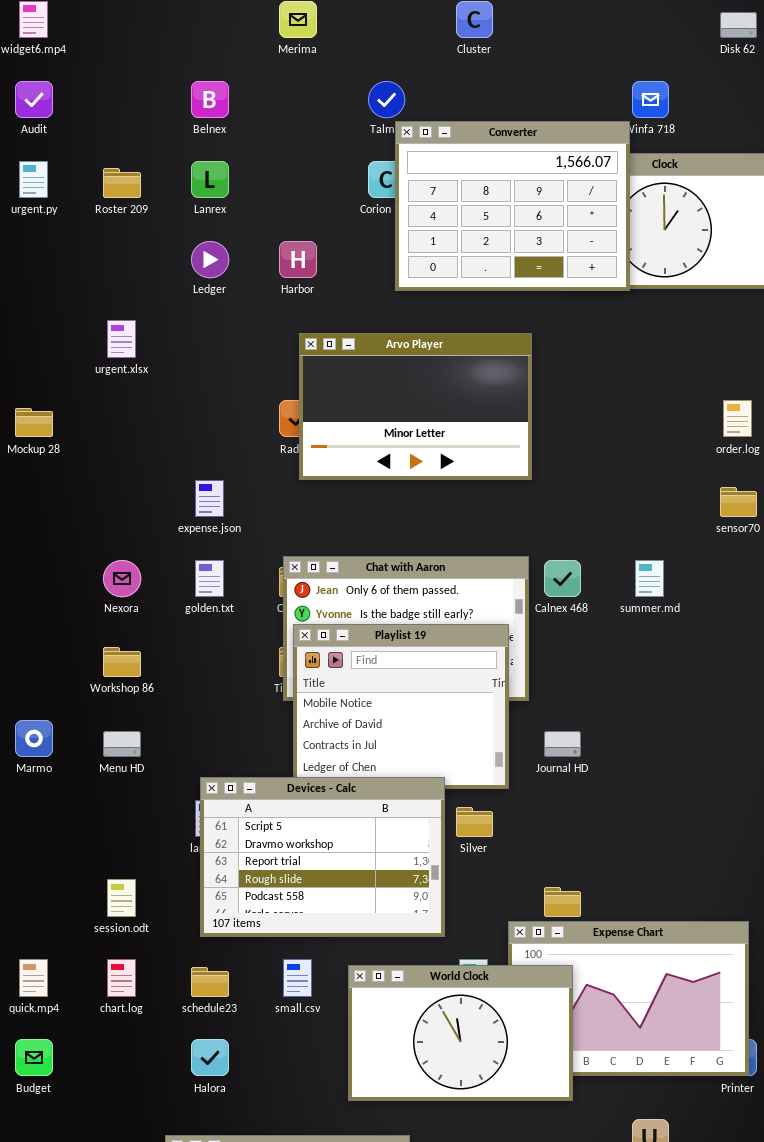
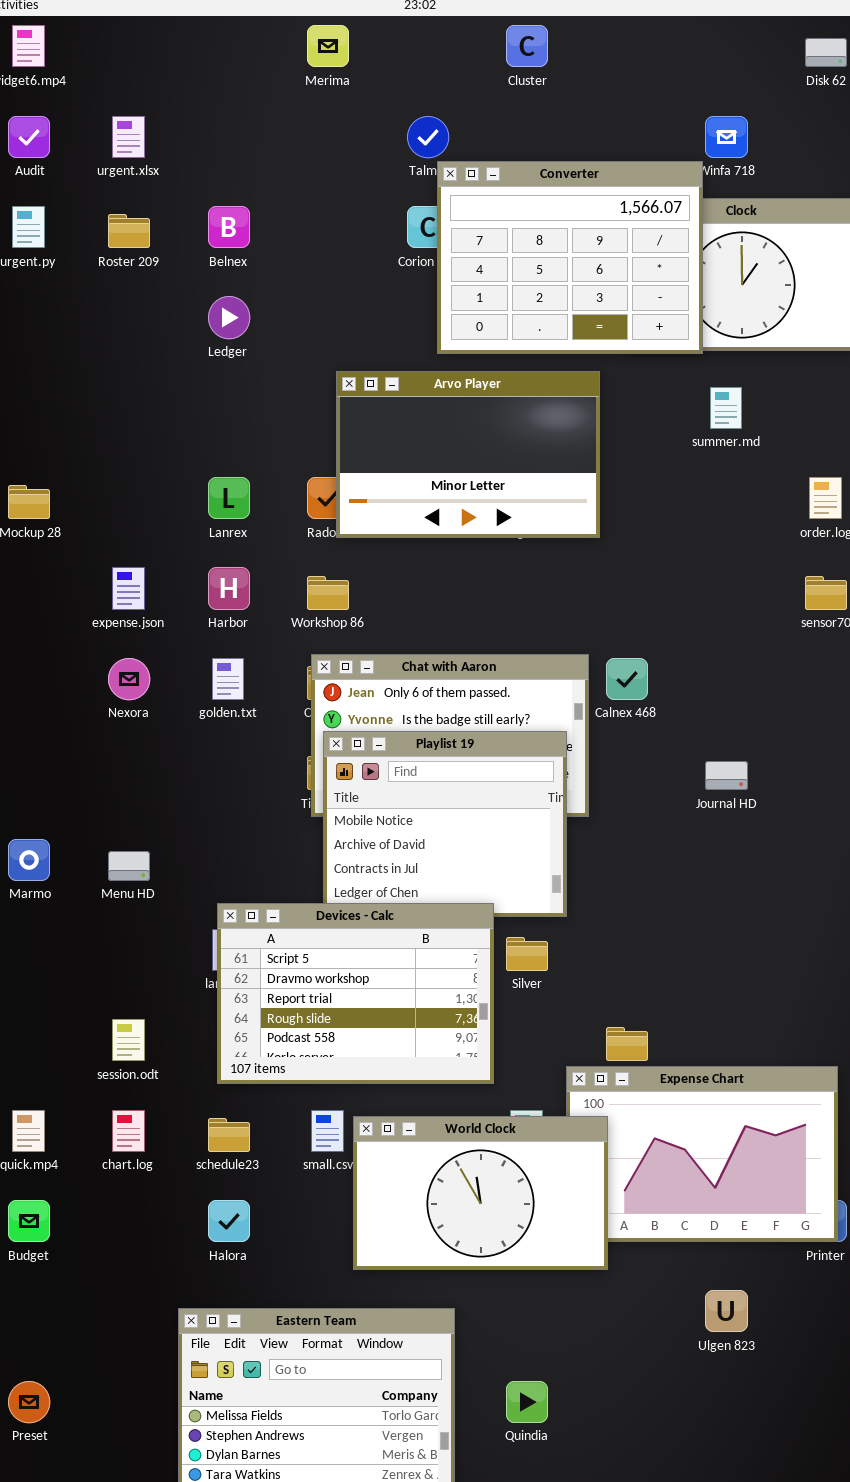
Belnex: [191,81,229,118] -> [208,206,250,248], moved
Lanrex: [191,161,229,198] -> [208,477,250,519], moved
Harbor: [279,241,317,278] -> [208,567,250,610], moved
urgent.xlsx: [107,320,136,358] -> [112,116,145,158], moved
Arvo Player: [299,333,532,480] -> [336,371,600,538], moved
expense.json: [195,480,224,517] -> [112,567,145,610], moved
summer.md: [635,560,664,597] -> [710,387,742,429], moved
Workshop 86: [103,647,141,677] -> [307,576,349,610], moved
Journal HD: [544,731,581,757] -> [705,761,748,790], moved
World Clock: [348,965,573,1101] -> [353,1116,608,1270], moved

